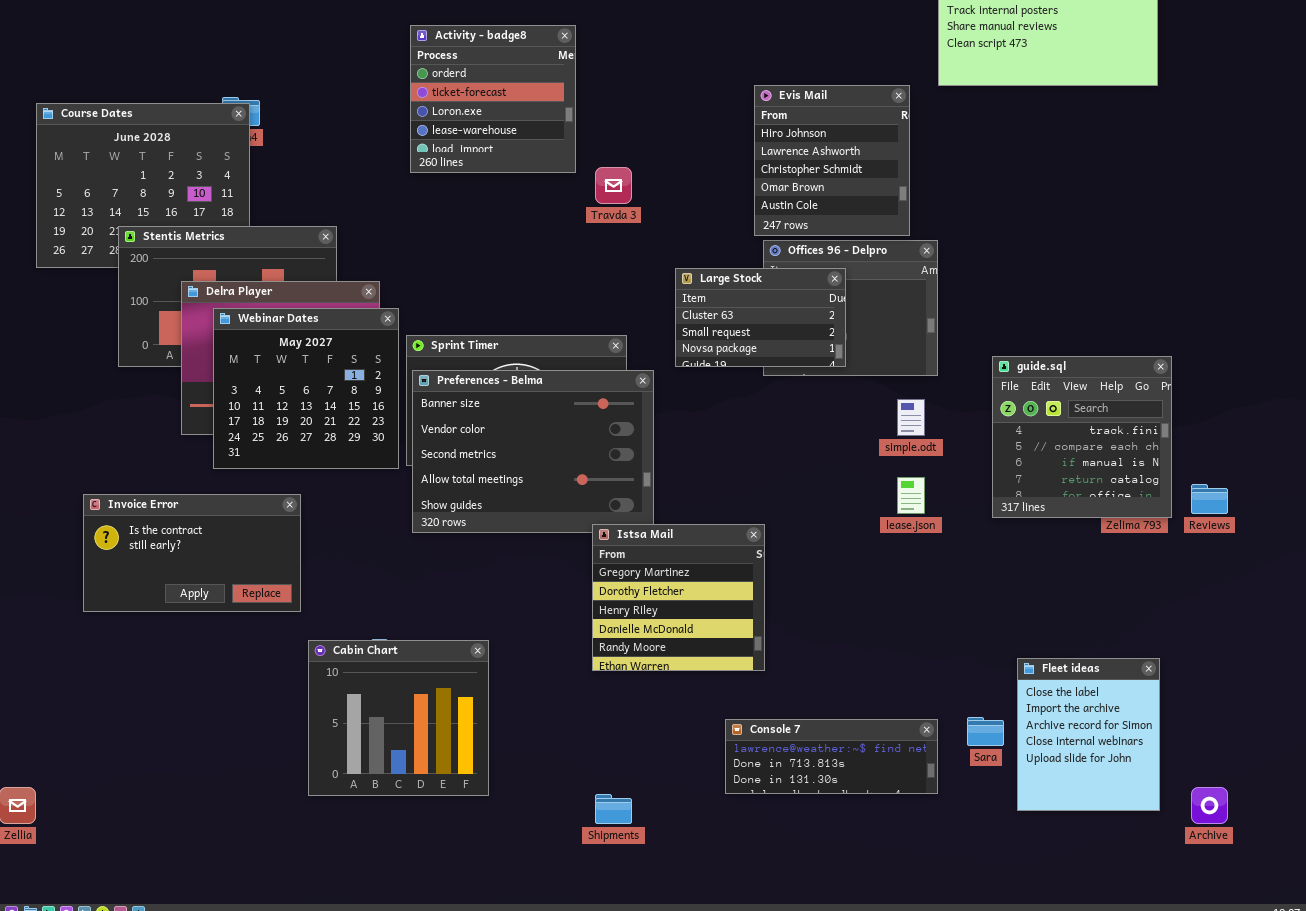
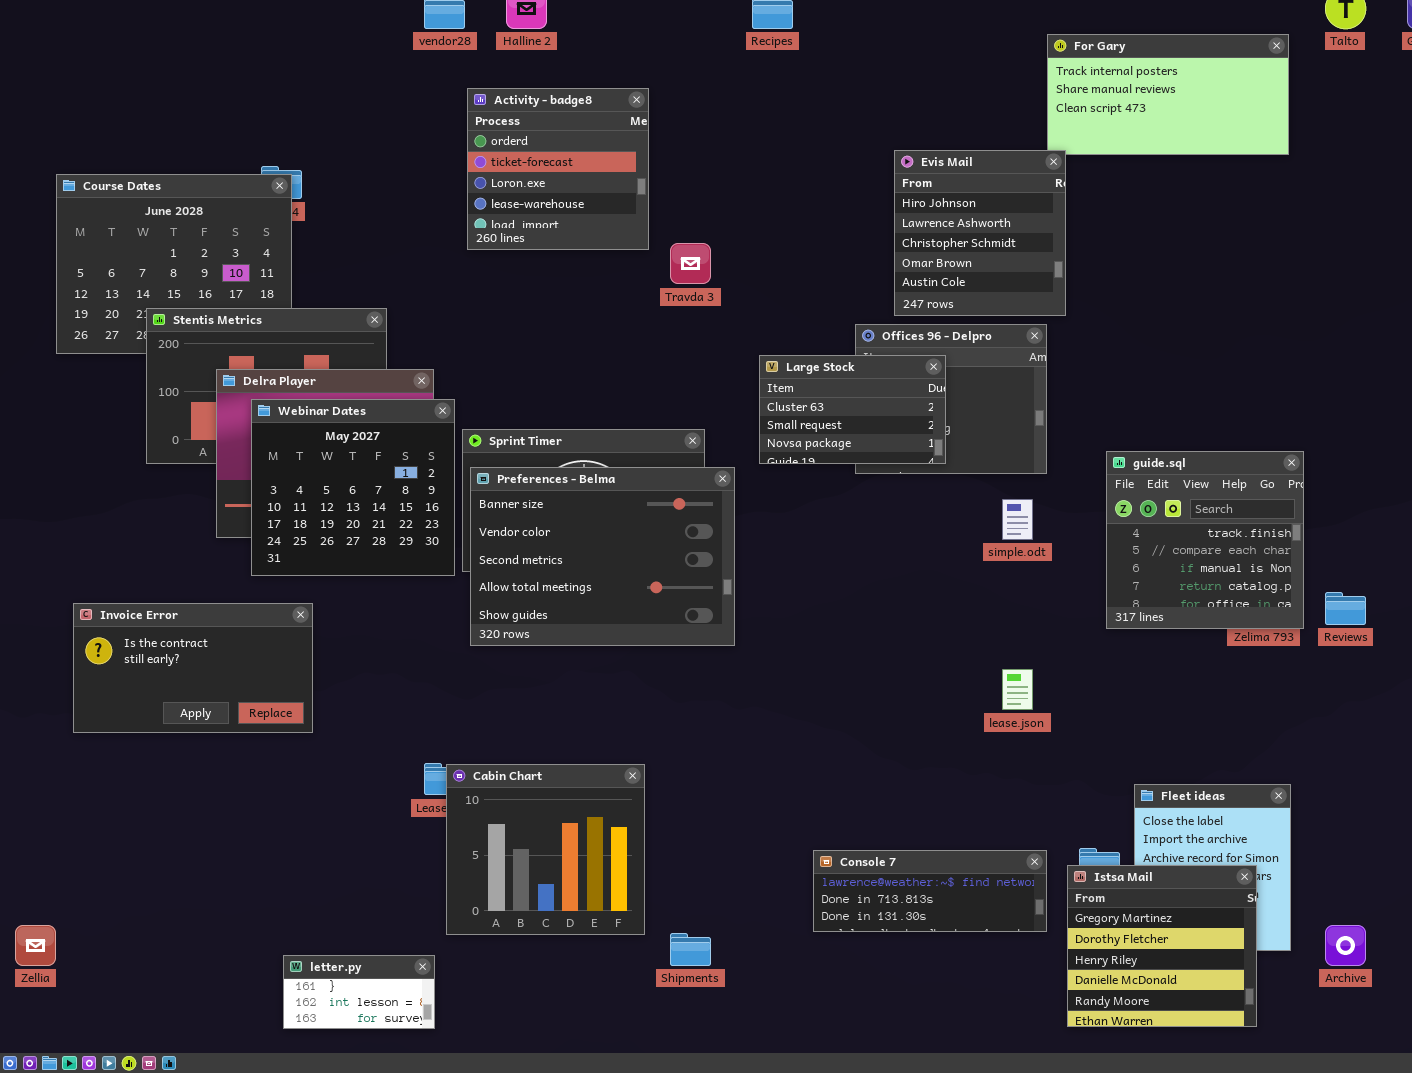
Evis Mail: [754,85,910,236] -> [894,150,1066,316], moved
lease.json: [897,477,925,514] -> [1002,669,1033,710], moved
Invoice Error: [83,494,301,612] -> [73,603,313,733], moved
Istsa Mail: [592,524,765,671] -> [1067,865,1257,1027], moved
Cabin Chart: [308,640,489,796] -> [446,764,645,935], moved
letter.py: none -> [283,955,435,1029], opened

